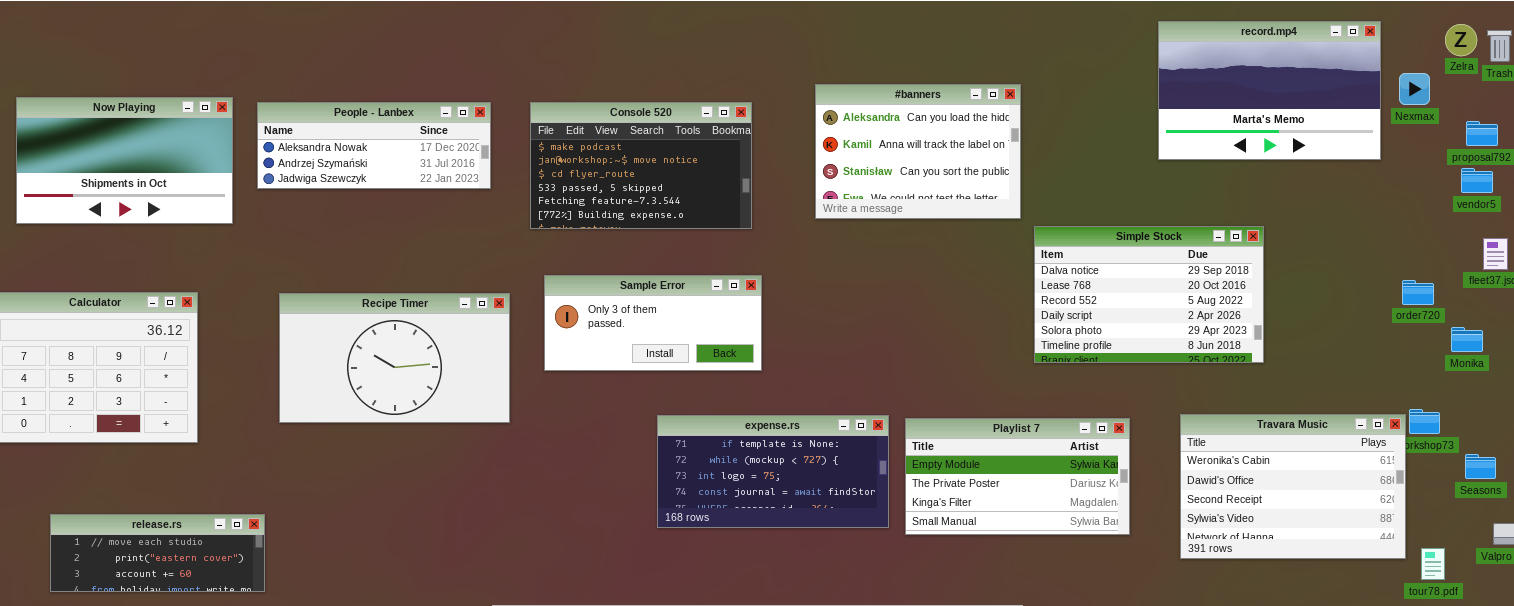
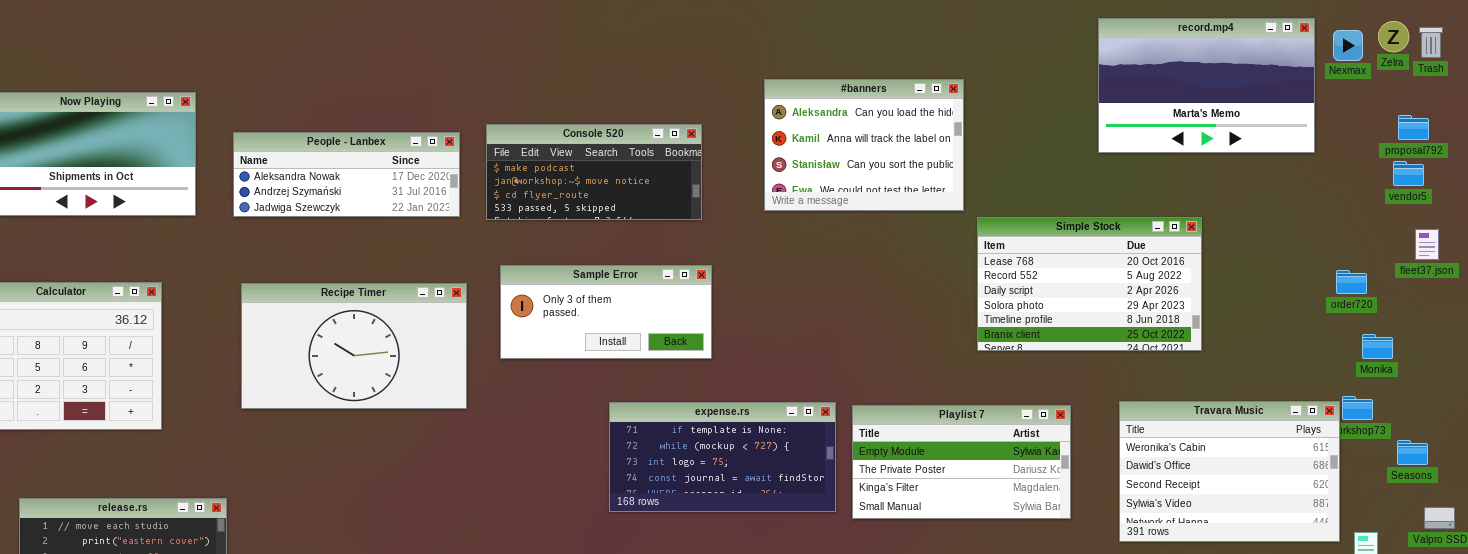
Nexmax: [1399,73,1430,105] -> [1333,30,1363,61], moved
Console 520: [530,102,752,229] -> [486,124,702,220], resized
People - Lanbex: [257,102,491,189] -> [233,132,460,217], moved
Simple Stock: [1034,226,1264,363] -> [977,217,1202,351], scrolled down 1 row
Monika: [1451,327,1483,352] -> [1362,334,1393,359], moved

